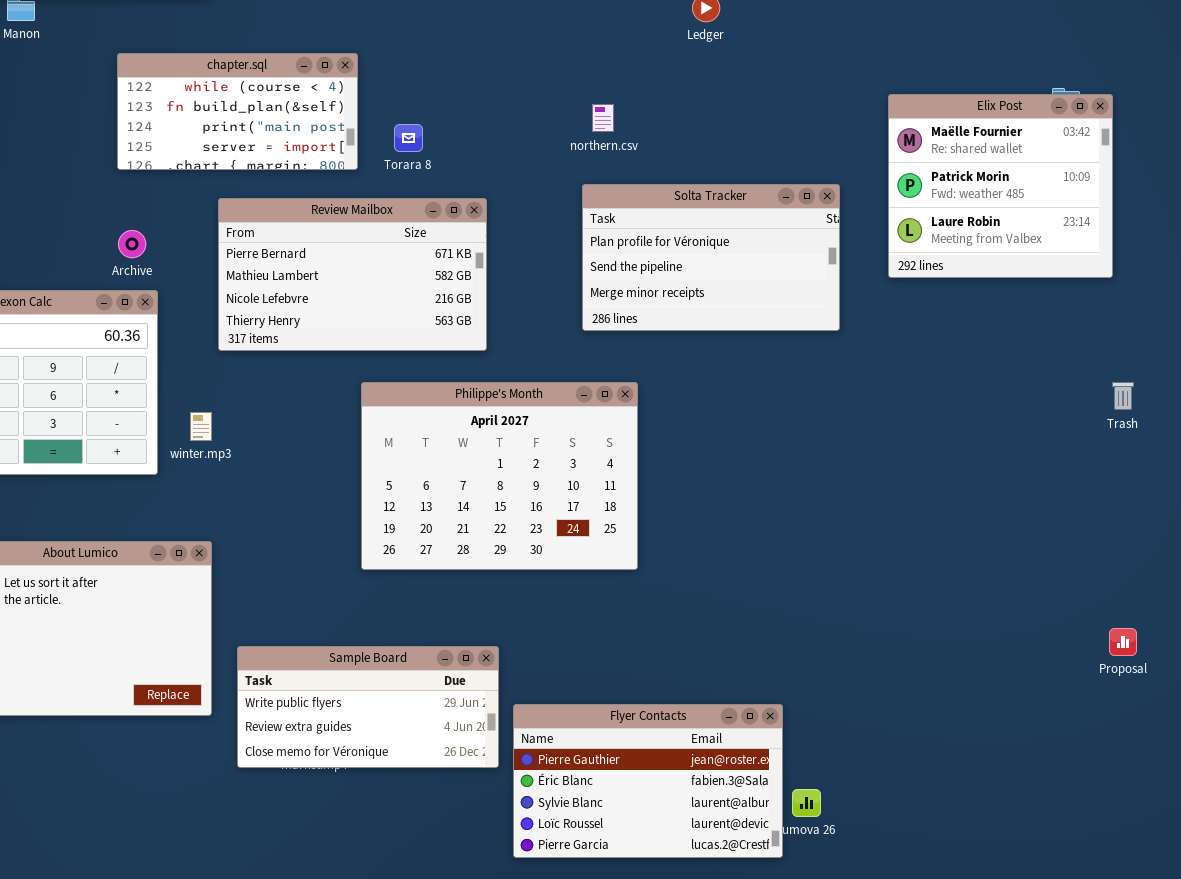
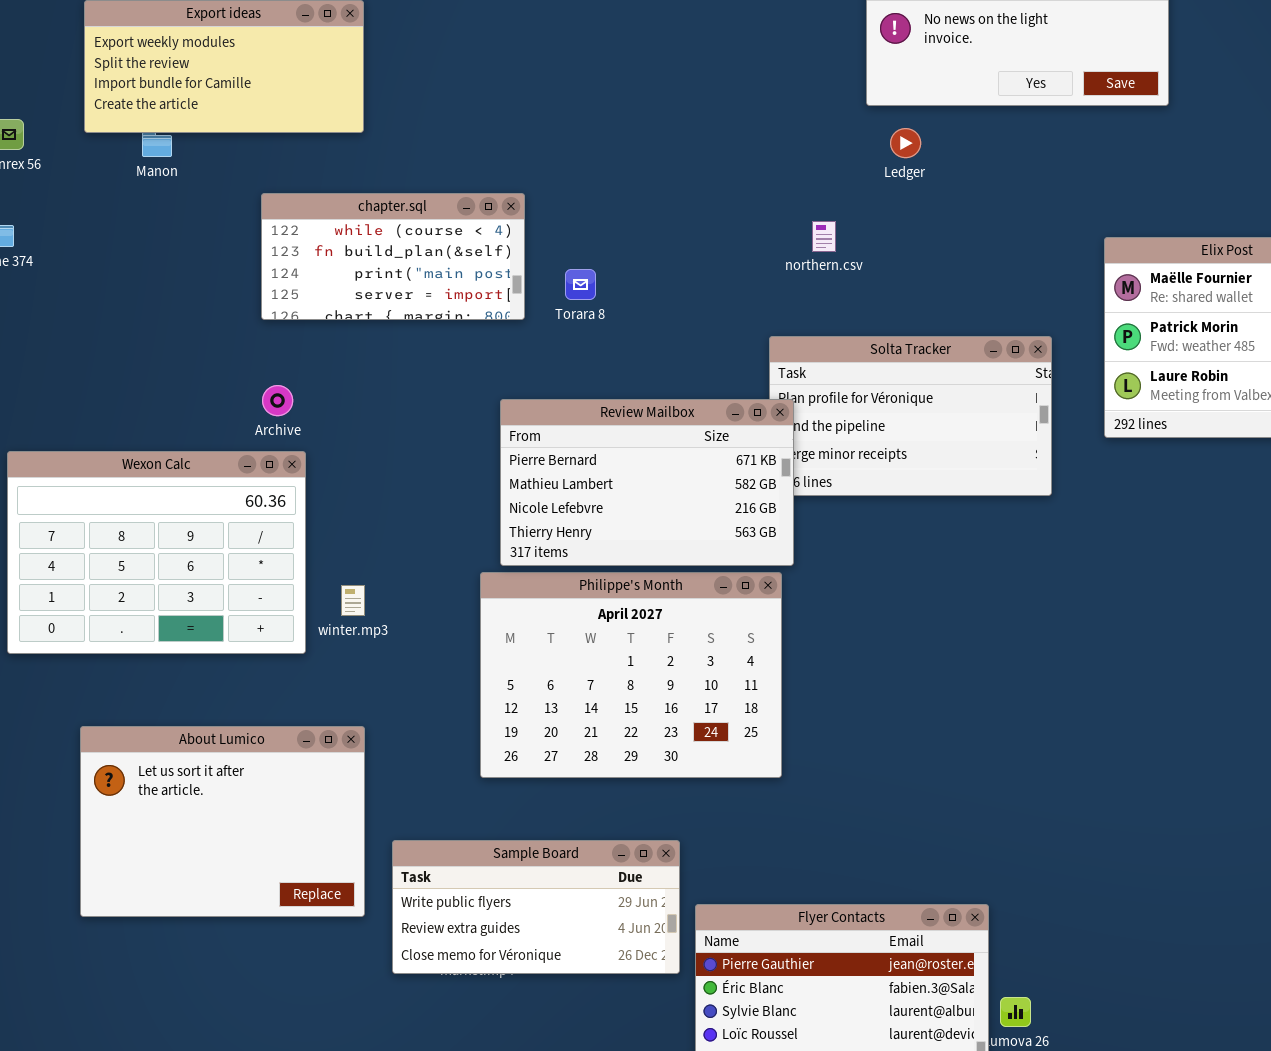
northern.csv: [592,104,614,132] -> [812,221,836,252], moved
Review Mailbox: [218,198,487,351] -> [500,399,794,566], moved
Philippe's Month: [361,382,638,570] -> [480,572,782,778], moved

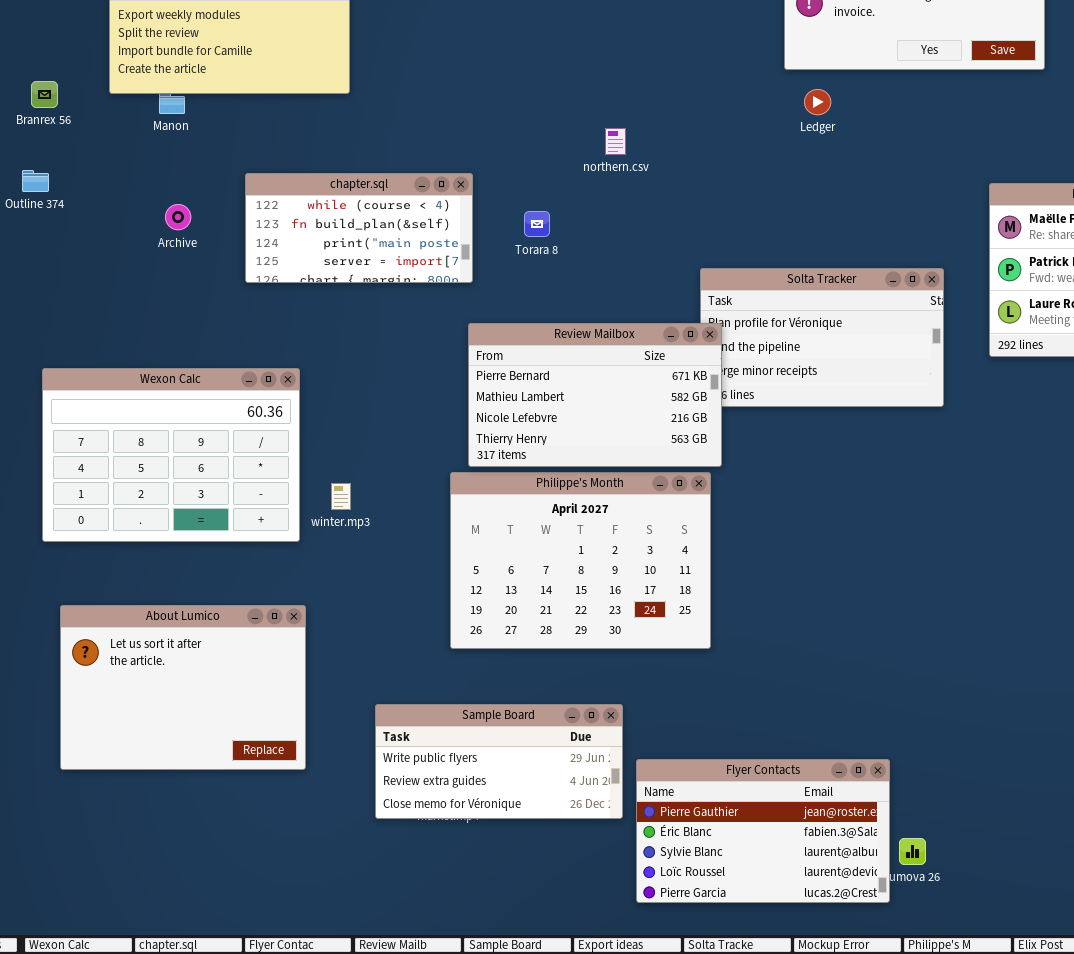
chapter.sql: [261,193,525,320] -> [245,173,473,283], moved
northern.csv: [812,221,836,252] -> [605,128,626,155], moved
Archive: [262,385,293,416] -> [165,204,191,230], moved
About Lumico: [80,726,365,917] -> [60,605,306,770], moved

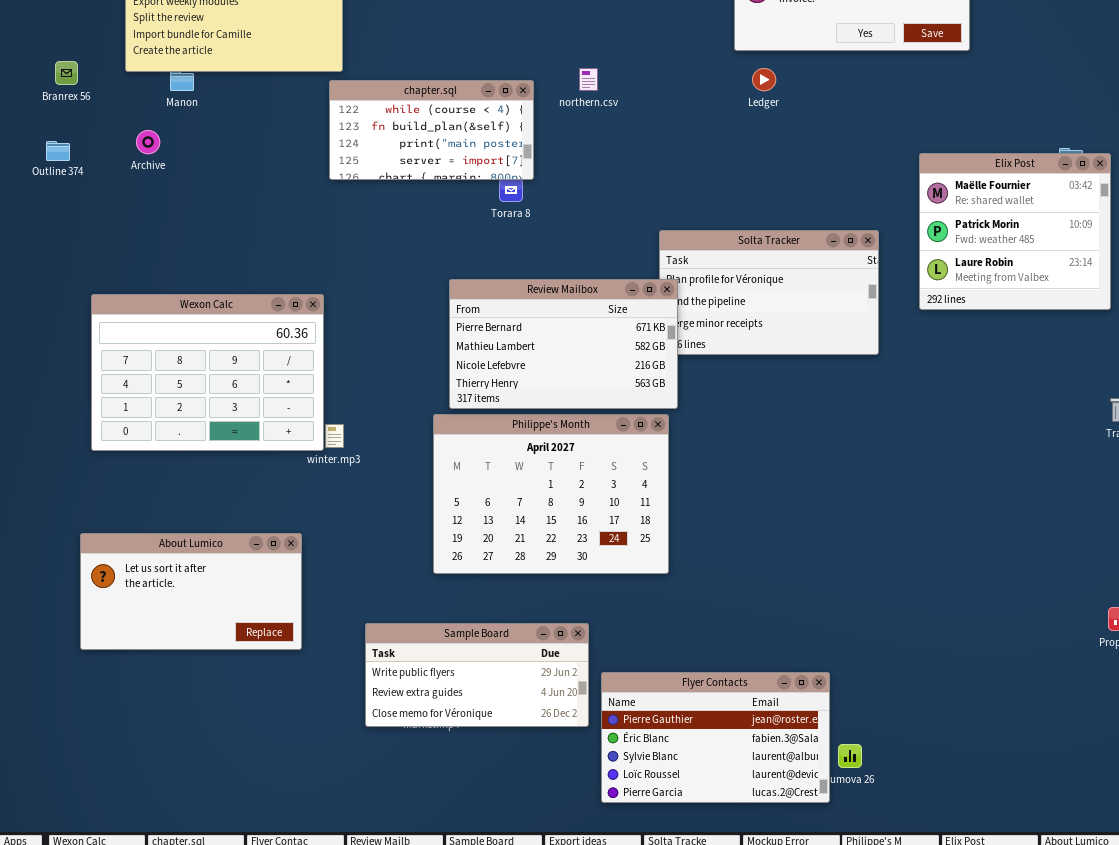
northern.csv: [605,128,626,155] -> [579,68,598,91], moved
chapter.sql: [245,173,473,283] -> [329,80,534,180], moved
Archive: [165,204,191,230] -> [136,130,160,154], moved
Wexon Calc: [42,368,300,542] -> [91,294,324,451], moved
About Lumico: [60,605,306,770] -> [80,533,302,650], resized

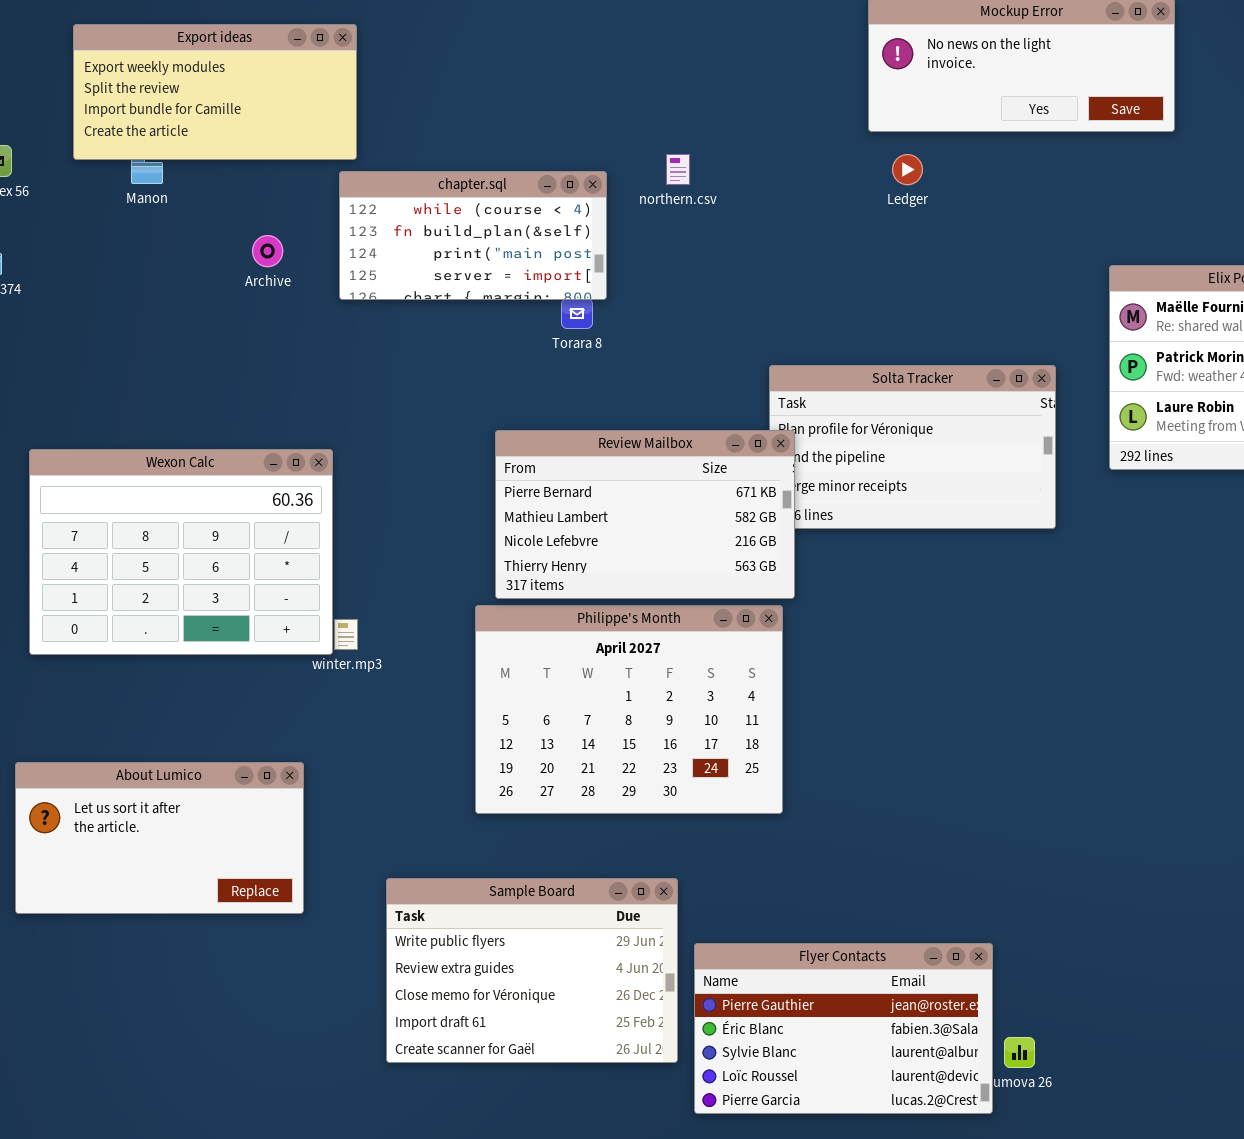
Archive: [136,130,160,154] -> [252,235,283,267], moved
Sample Board: [365,623,589,727] -> [386,878,678,1063], resized

